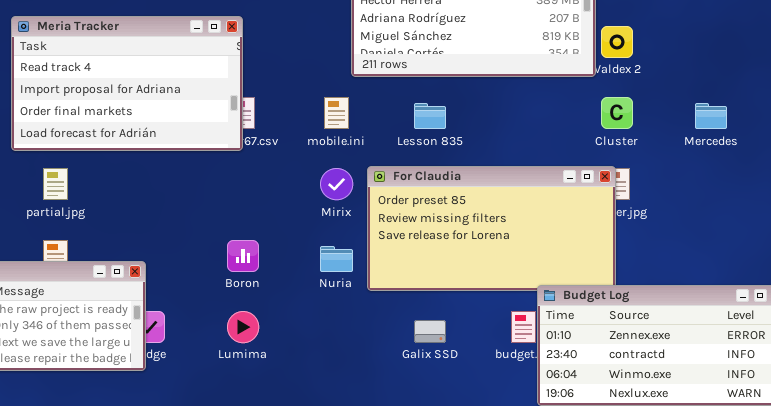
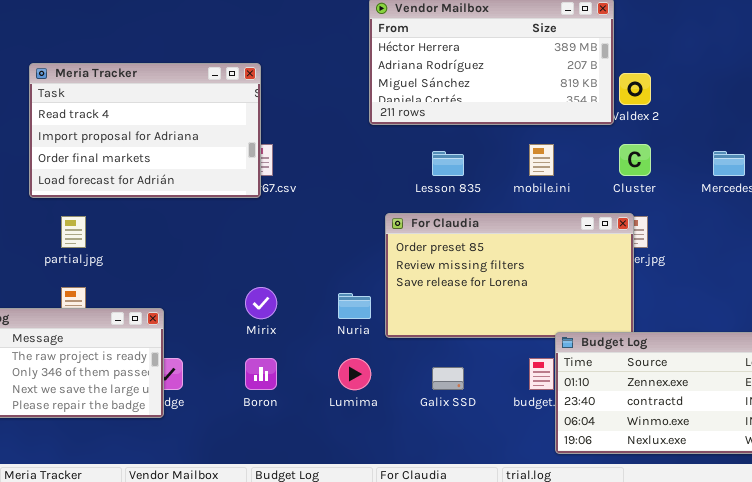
mobile.ini: [324,97,349,129] -> [529,144,554,176], moved
Mirix: [320,168,353,200] -> [245,287,277,319], moved
Boron: [227,240,259,272] -> [245,358,277,390], moved
Lumima: [227,311,259,343] -> [338,358,371,390], moved

